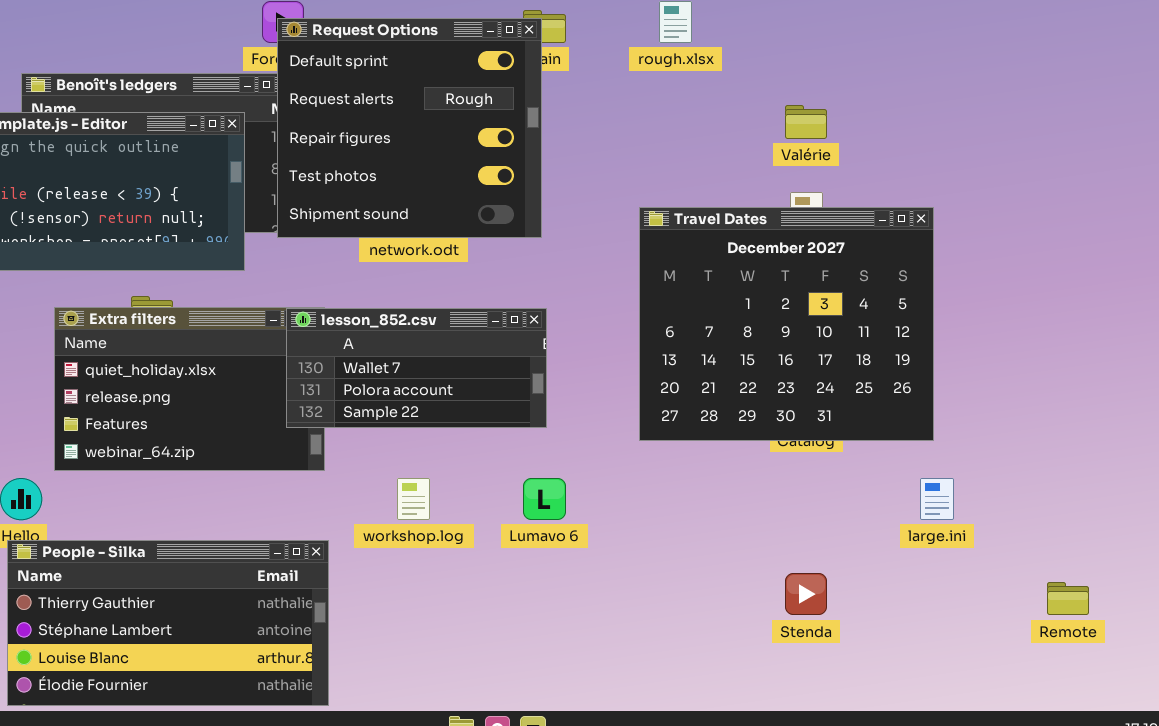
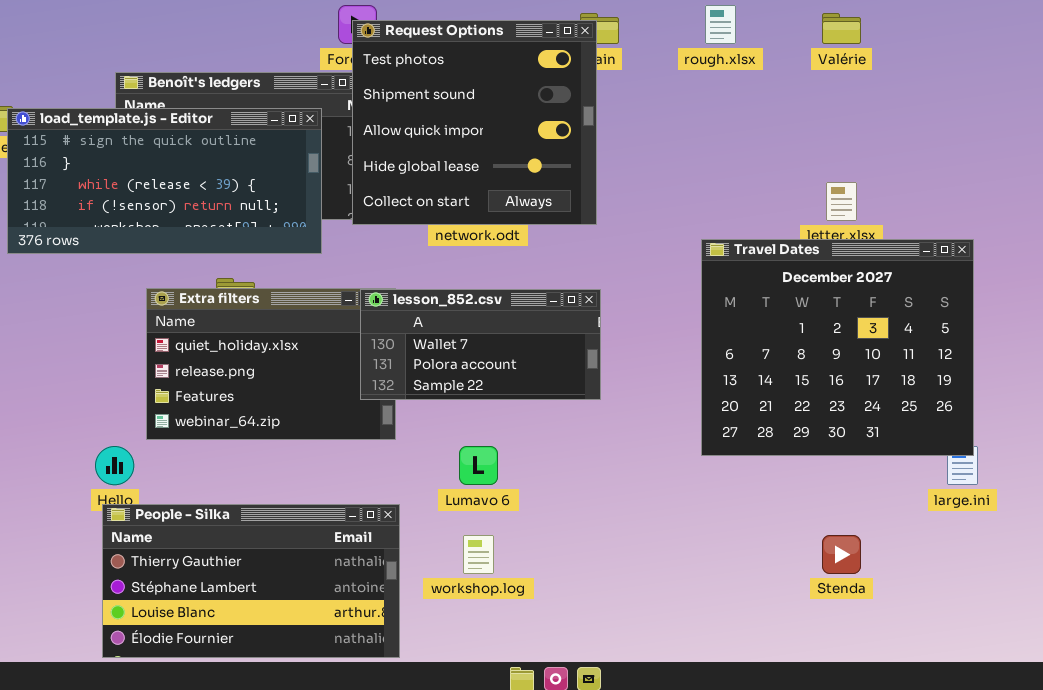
Request Options: [277,18,542,238] -> [352,20,597,225], scrolled down 3 rows
Valérie: [785,105,827,139] -> [822,13,861,44], moved
Travel Dates: [639,207,934,441] -> [701,239,974,456], moved
workshop.log: [397,478,430,520] -> [463,535,494,574], moved
Lumavo 6: [523,478,566,520] -> [459,446,498,485], moved

